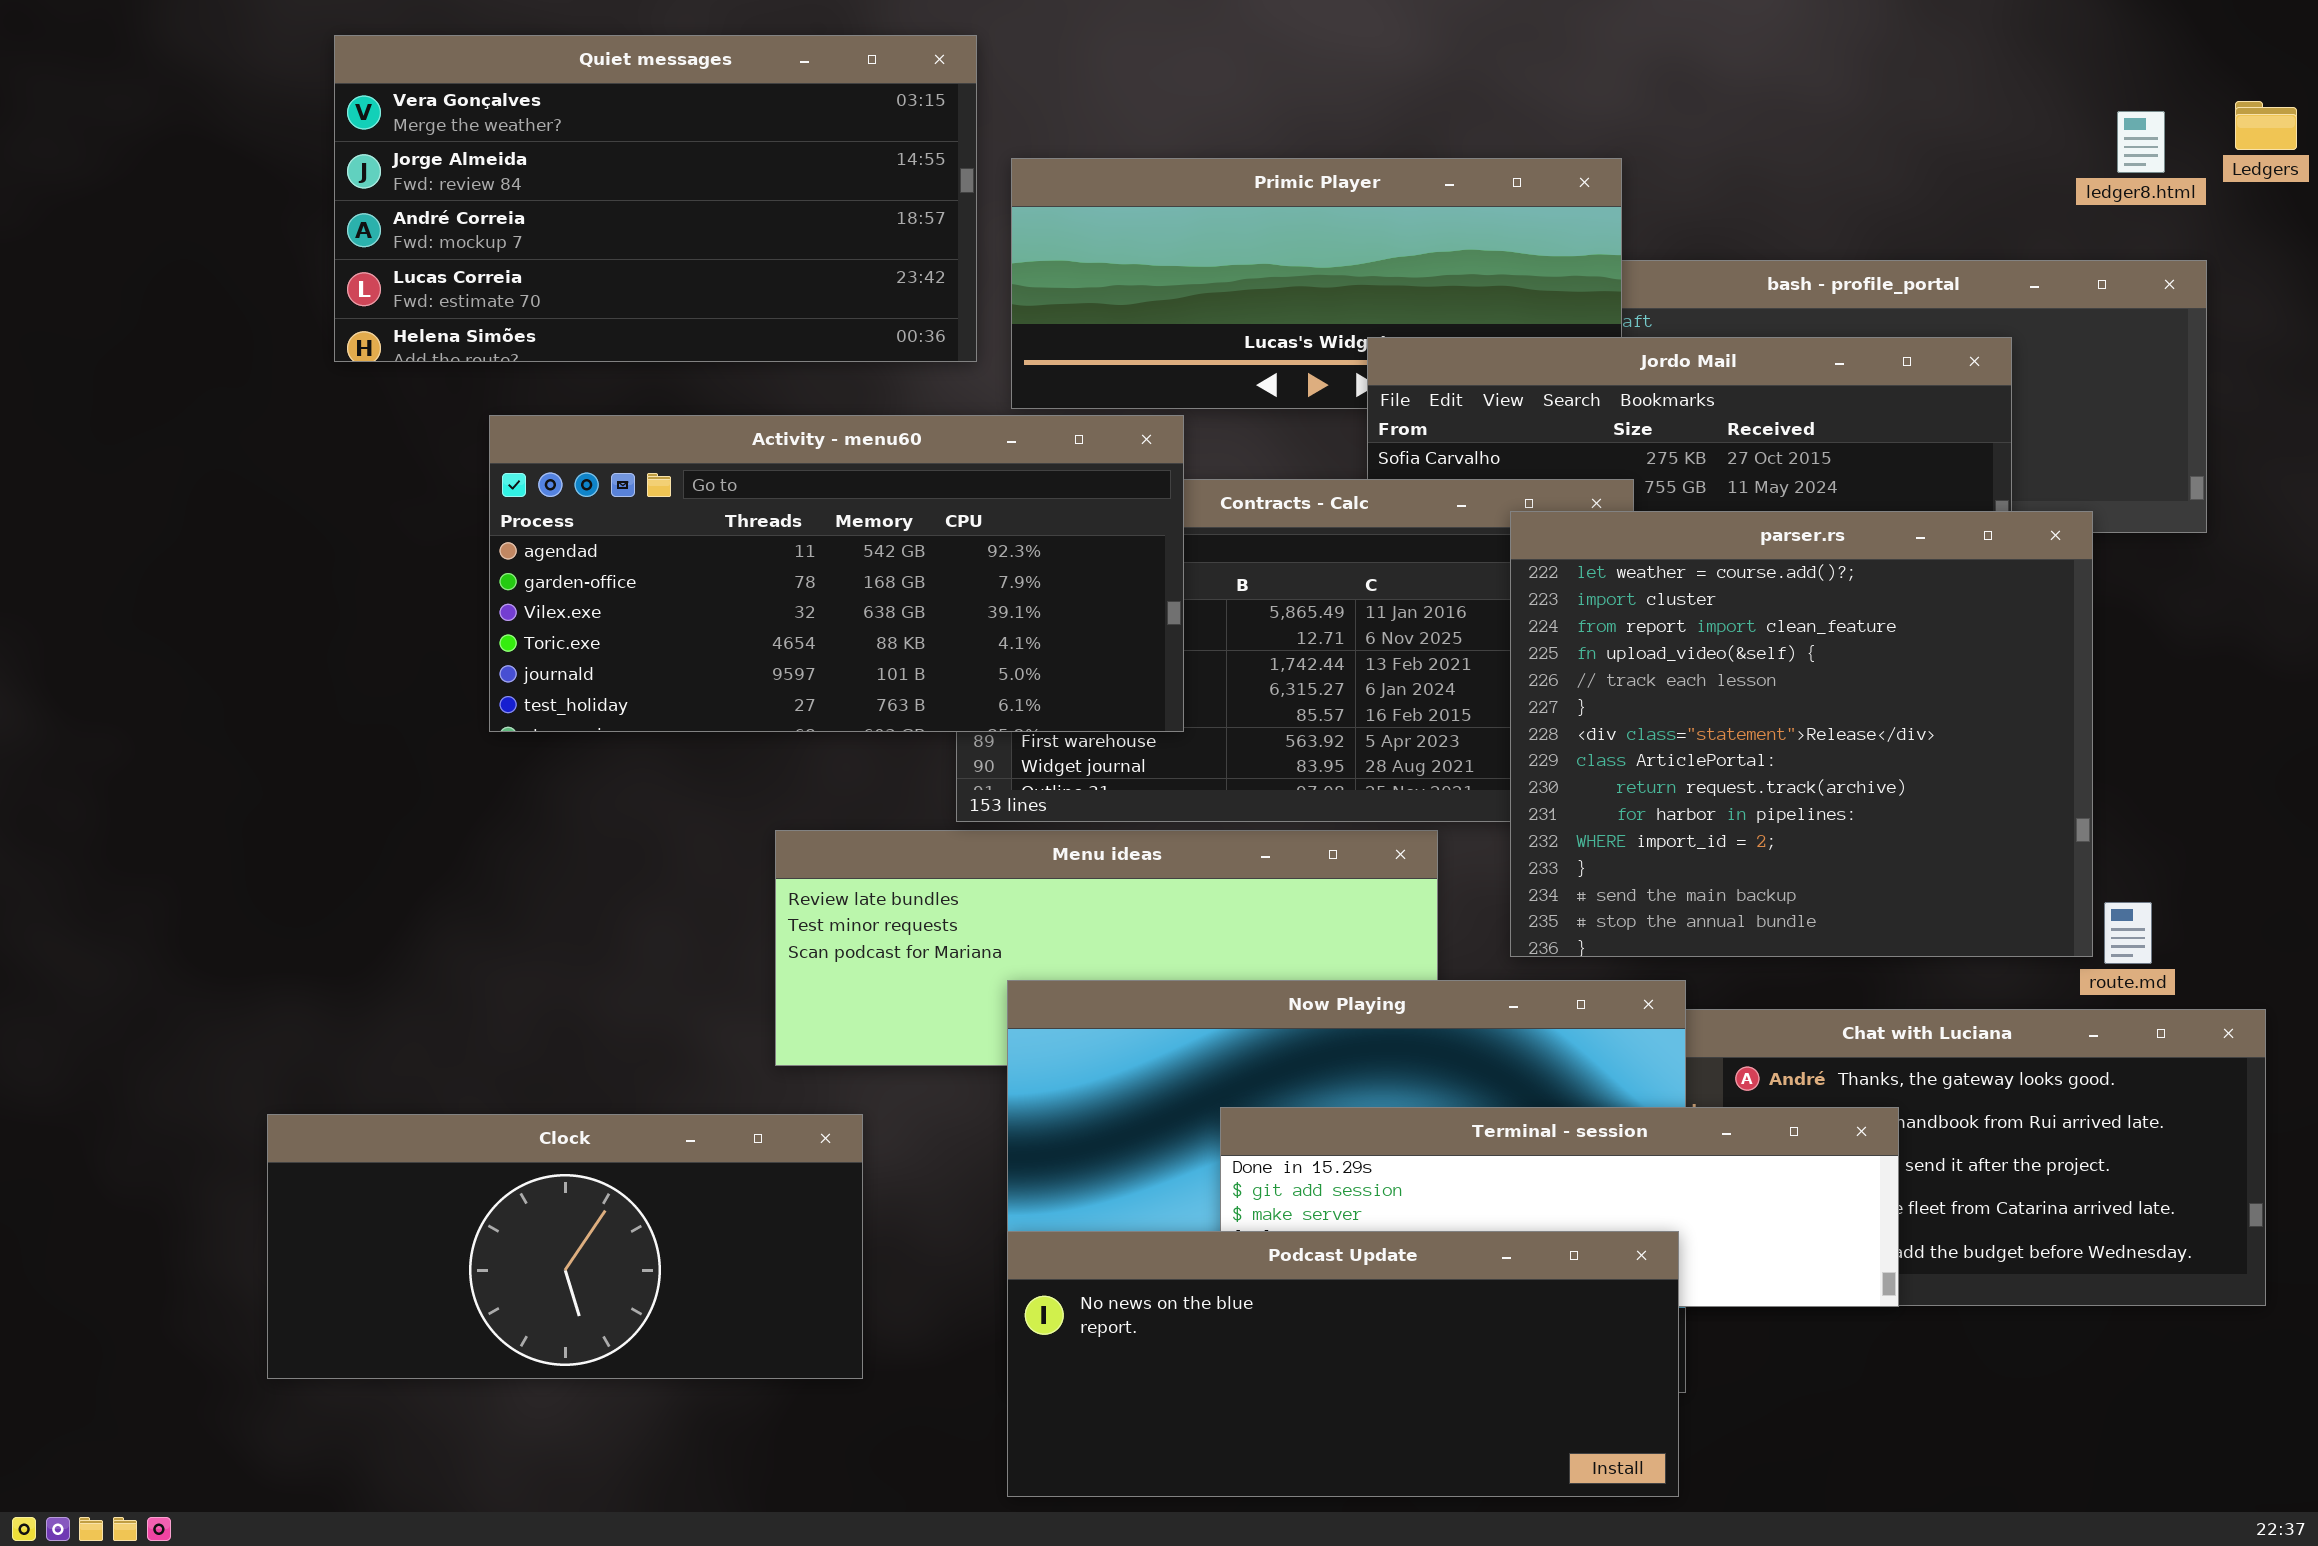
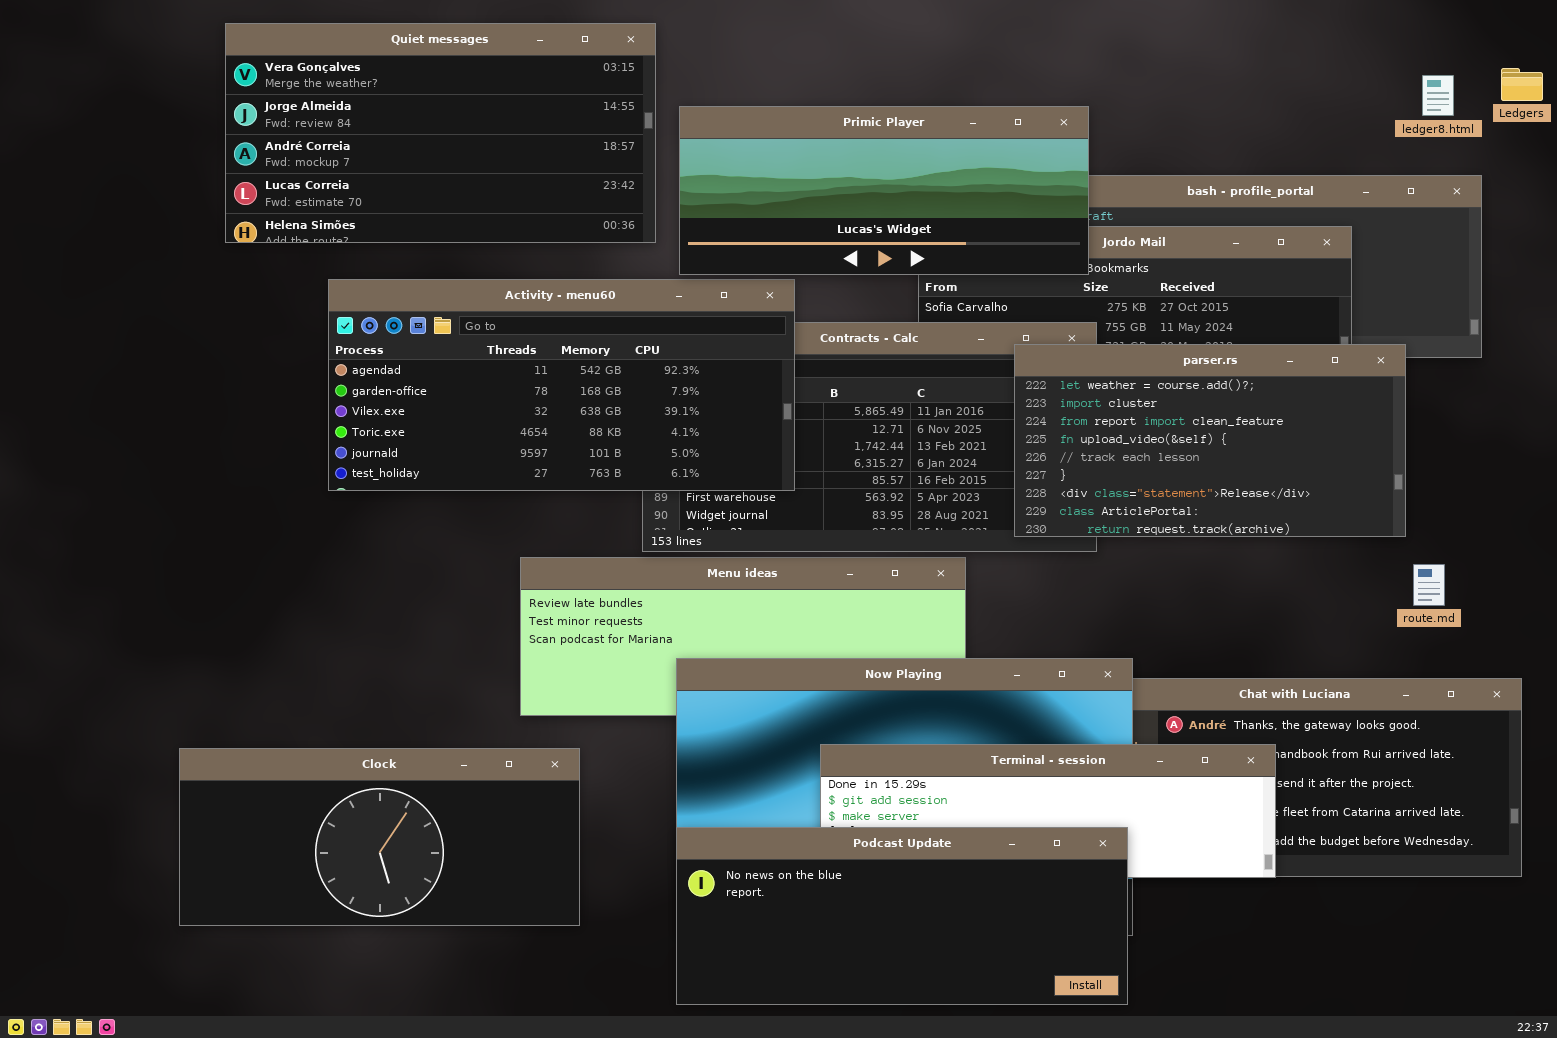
Primic Player: [1011,158,1622,409] -> [679,106,1089,275], raised
parser.rs: [1510,511,2093,957] -> [1014,344,1406,537], resized
route.md: [2104,902,2152,964] -> [1413,564,1445,606], moved

